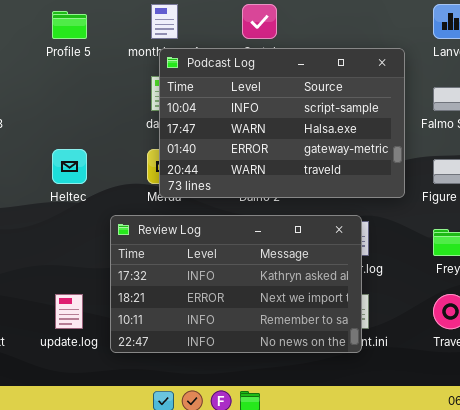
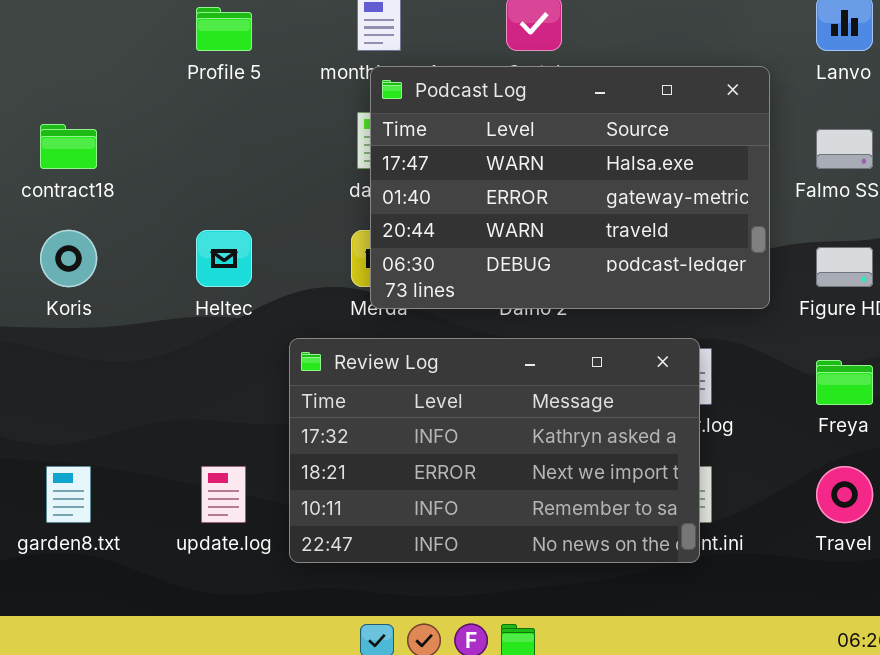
Podcast Log: [159,48,405,198] -> [370,66,770,309], scrolled down 1 row

